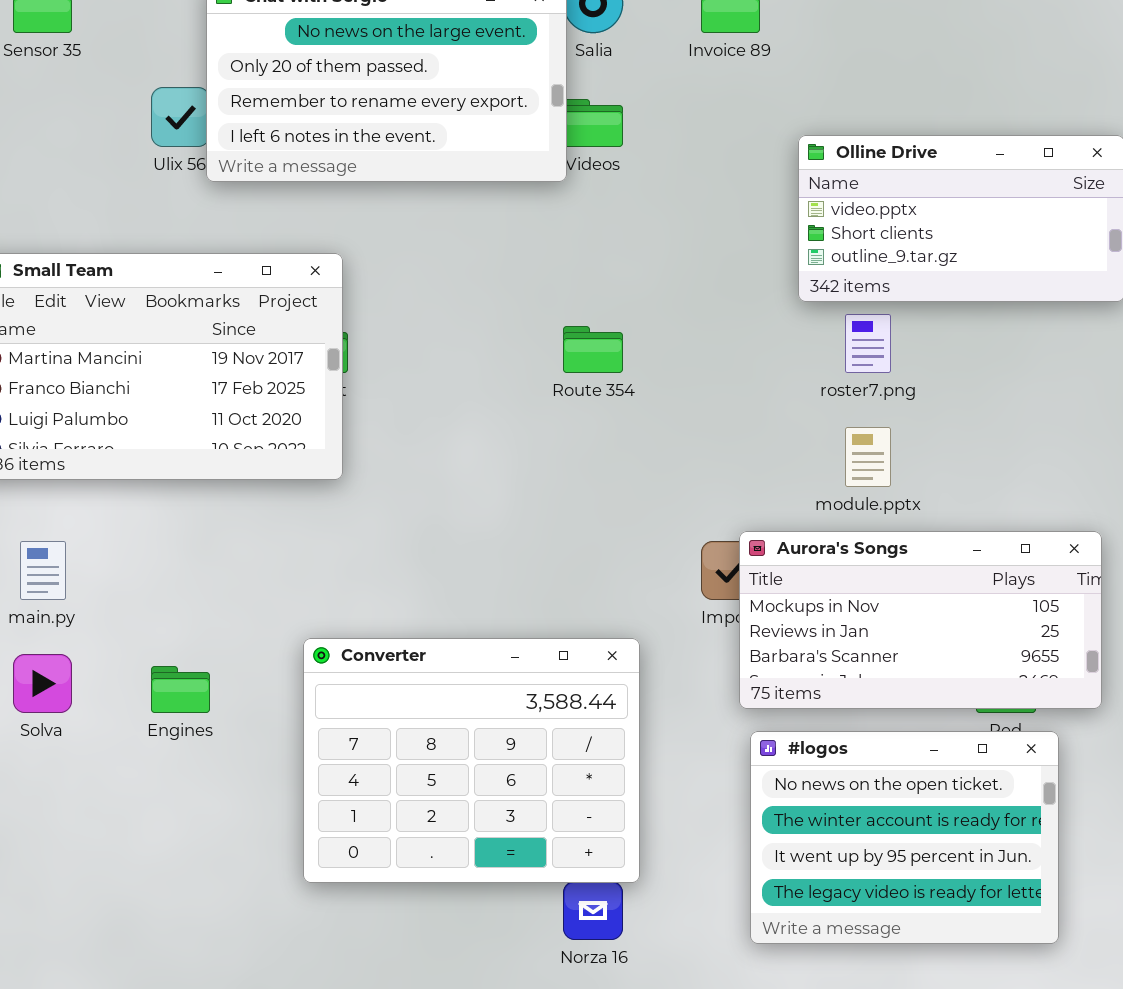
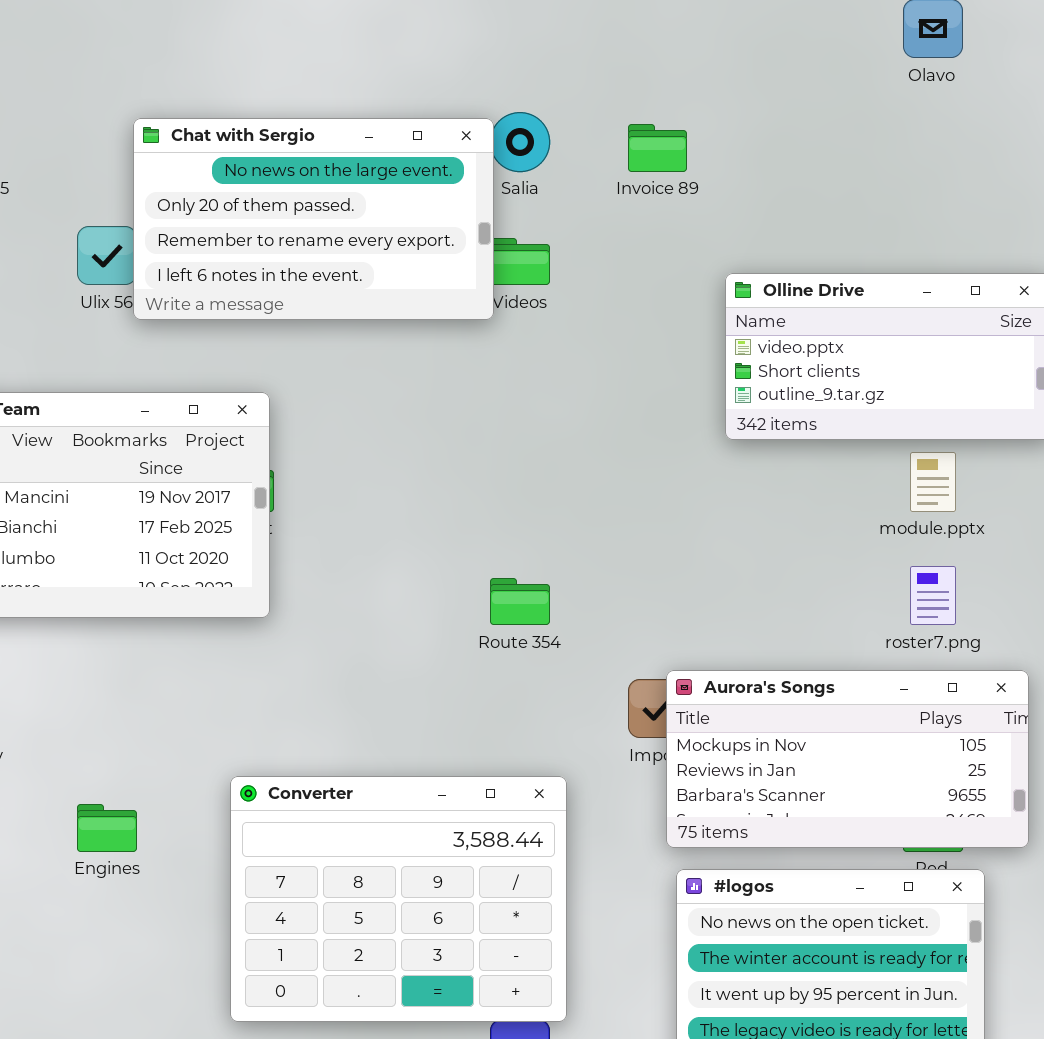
roster7.png: [845,314,891,373] -> [910,566,956,625], moved
Route 354: [563,326,623,373] -> [490,578,550,625], moved
module.pptx: [845,427,891,487] -> [910,452,956,512], moved

